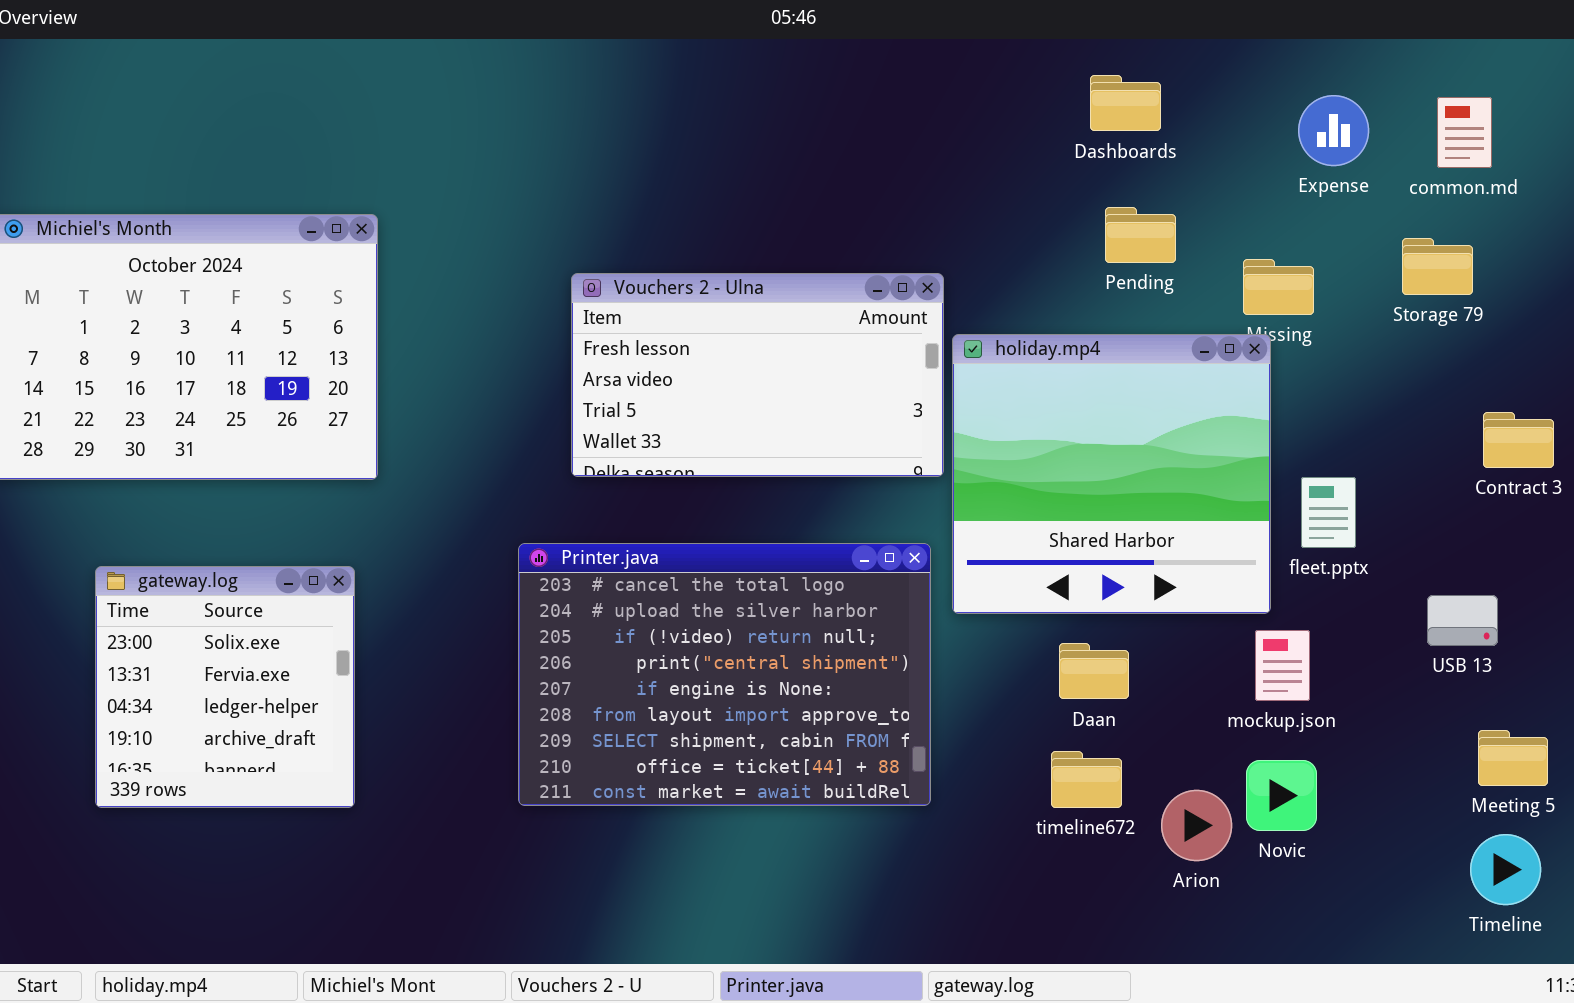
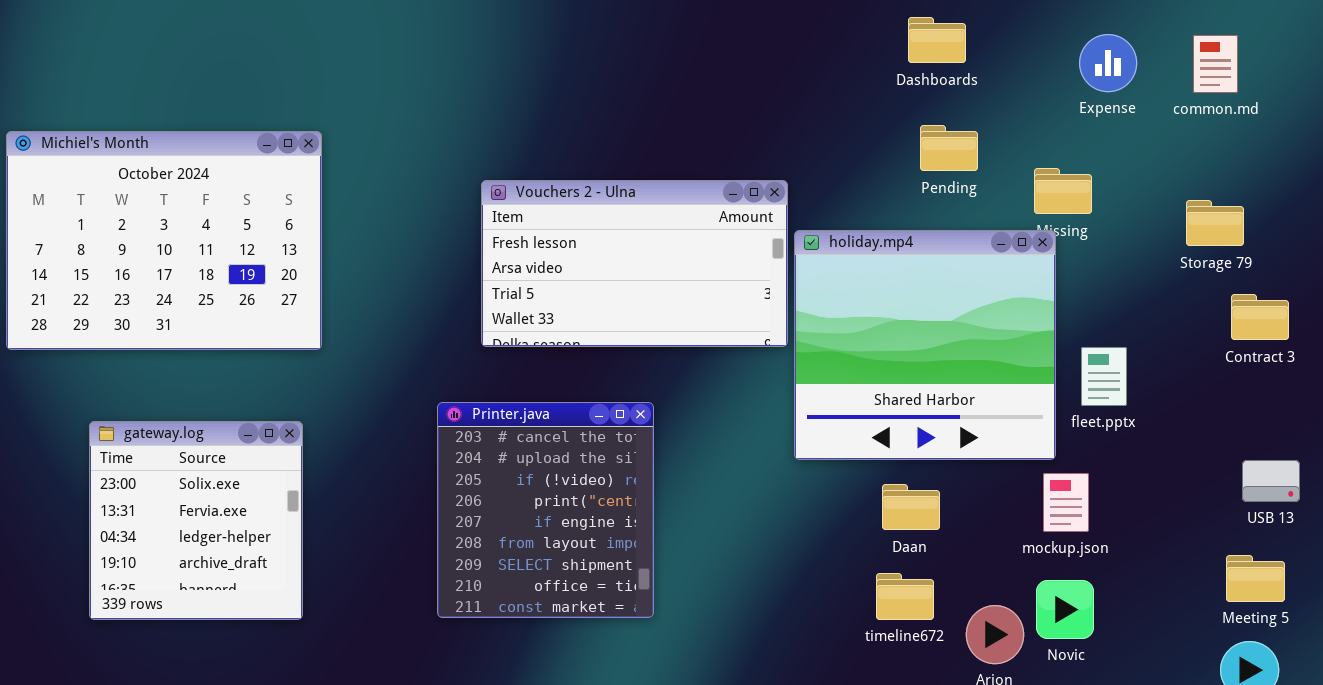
Storage 79: [1402,238,1473,295] -> [1186,200,1244,246], moved
Printer.java: [518,543,931,806] -> [437,402,654,618], resized
USB 13: [1427,595,1498,646] -> [1242,460,1300,502], moved

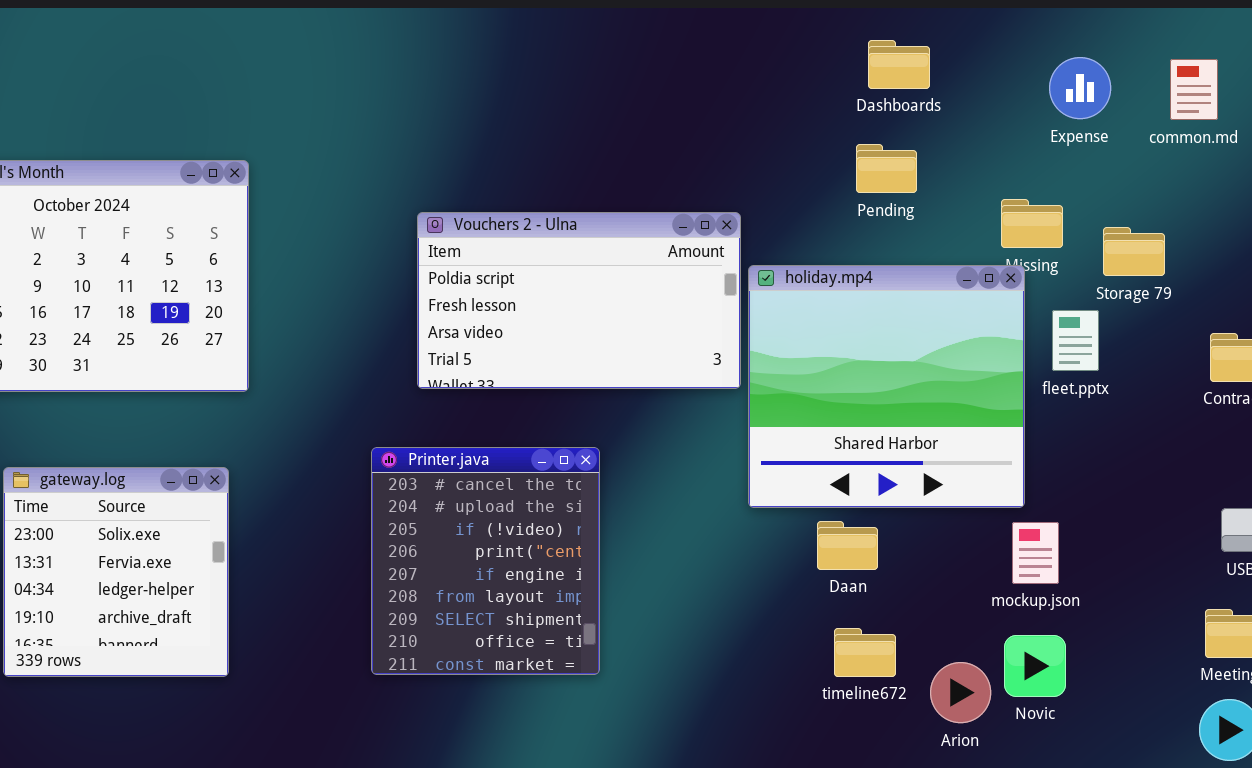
Pending: [920,125,978,171] -> [856,144,917,193], moved
Vouchers 2 - Ulna: [481,180,788,347] -> [417,212,741,389], scrolled up 1 row
Storage 79: [1186,200,1244,246] -> [1103,227,1165,276], moved
fleet.pptx: [1081,347,1127,406] -> [1052,310,1099,371], moved
Daan: [882,484,940,530] -> [817,521,878,570], moved

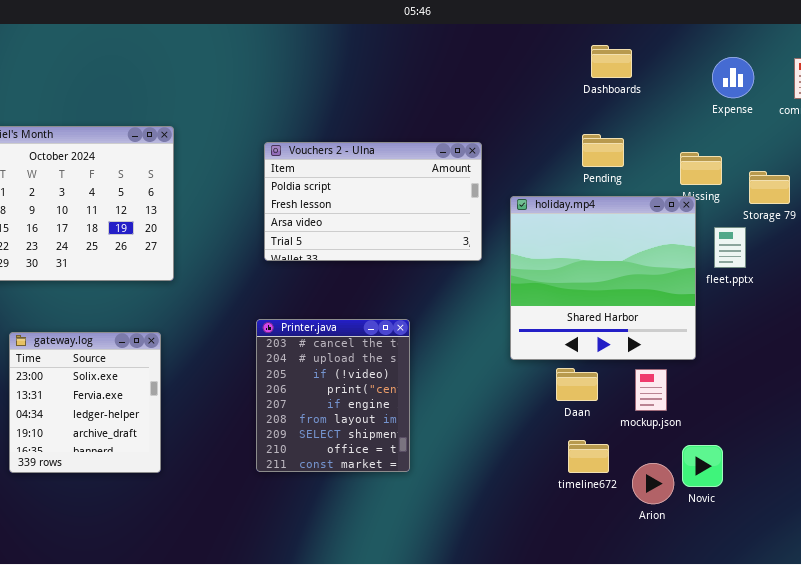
Pending: [856,144,917,193] -> [582,134,624,167], moved
Vouchers 2 - Ulna: [417,212,741,389] -> [264,142,482,261], moved
mockup.json: [1012,522,1059,584] -> [635,369,667,411], moved

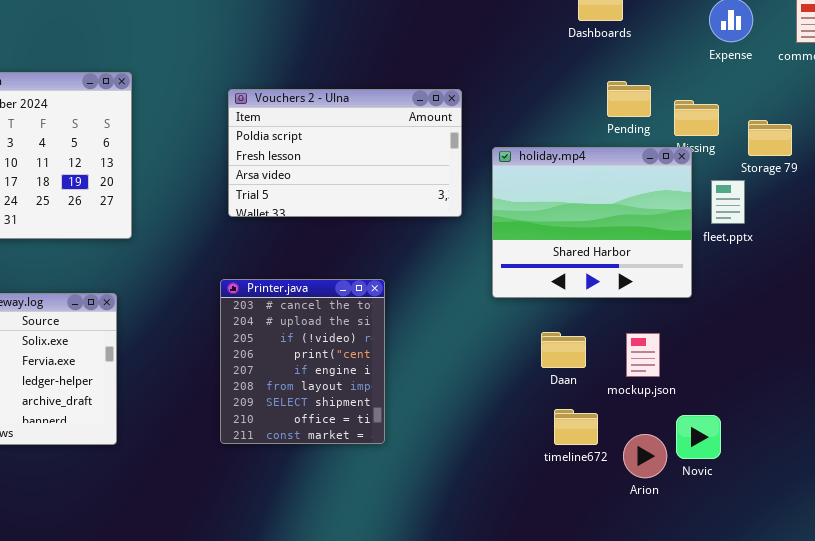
Pending: [582,134,624,167] -> [607,81,651,117], moved
holiday.mp4: [510,196,696,360] -> [492,147,692,298], resized

